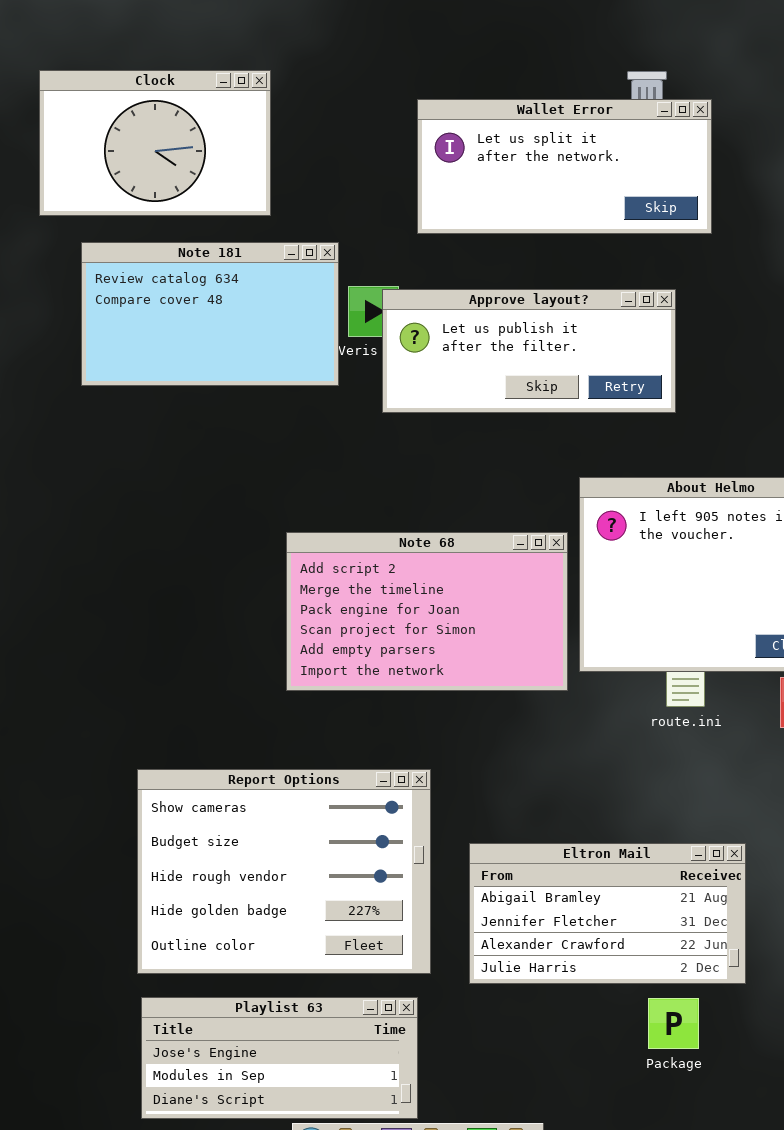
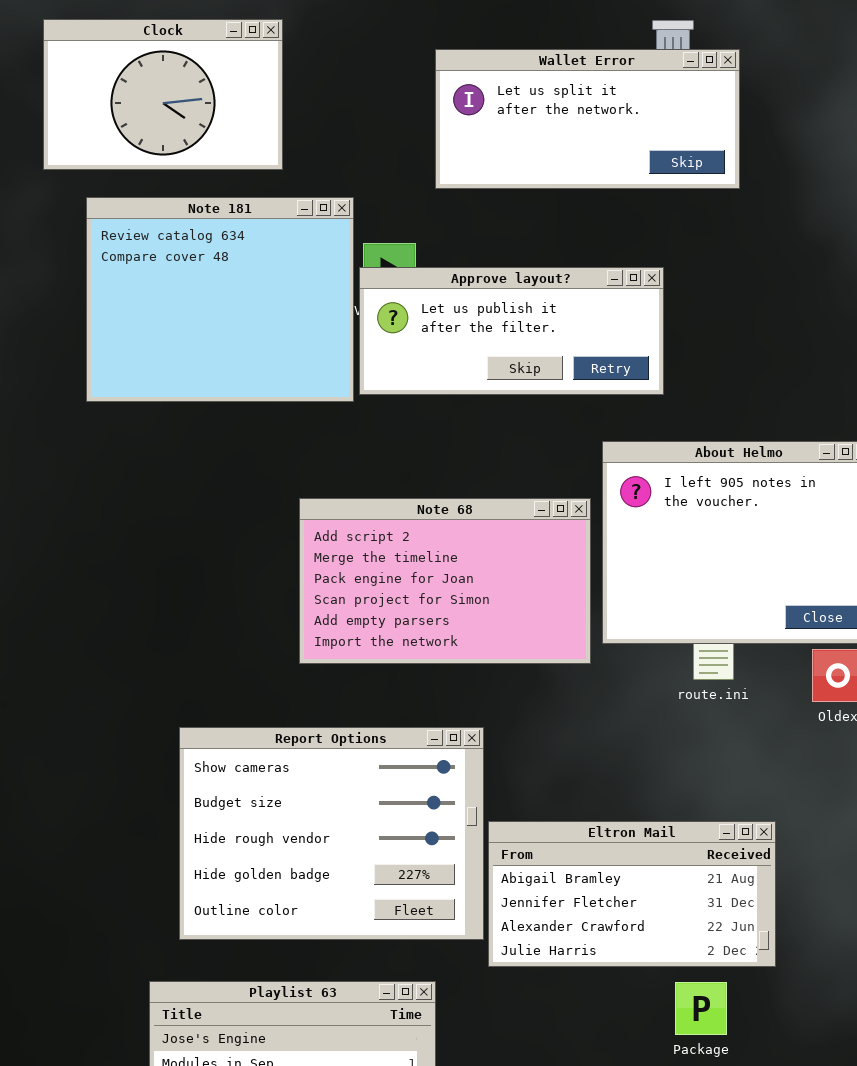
Note 181: [81,242,339,386] -> [86,197,354,402], resized
Approve layout?: [382,289,676,413] -> [359,267,664,395], moved
Report Options: [137,769,431,974] -> [179,727,484,940], moved

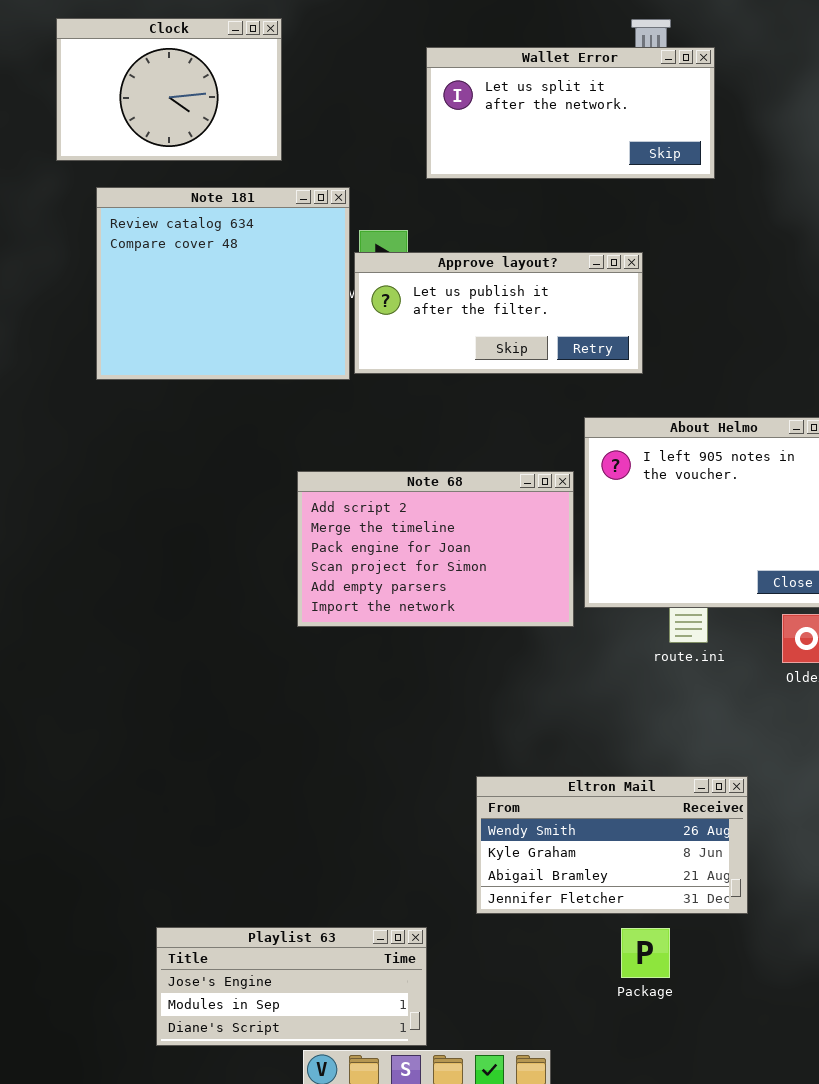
Report Options: [179,727,484,940] -> none, closed
Eltron Mail: [488,821,776,967] -> [476,776,748,914], scrolled up 2 rows
Package: [675,982,727,1035] -> [621,928,670,978], moved

